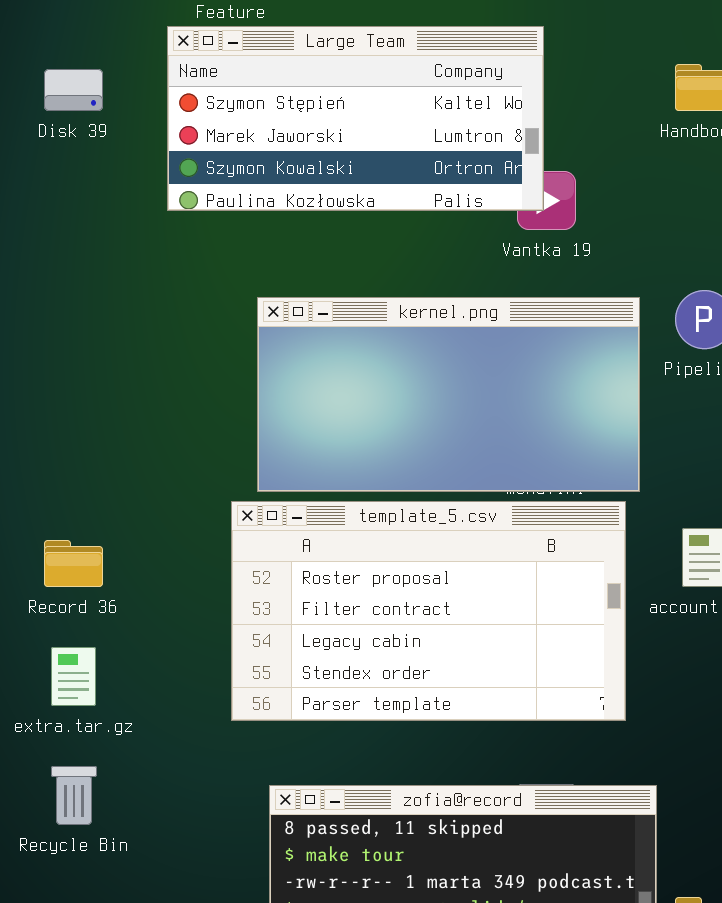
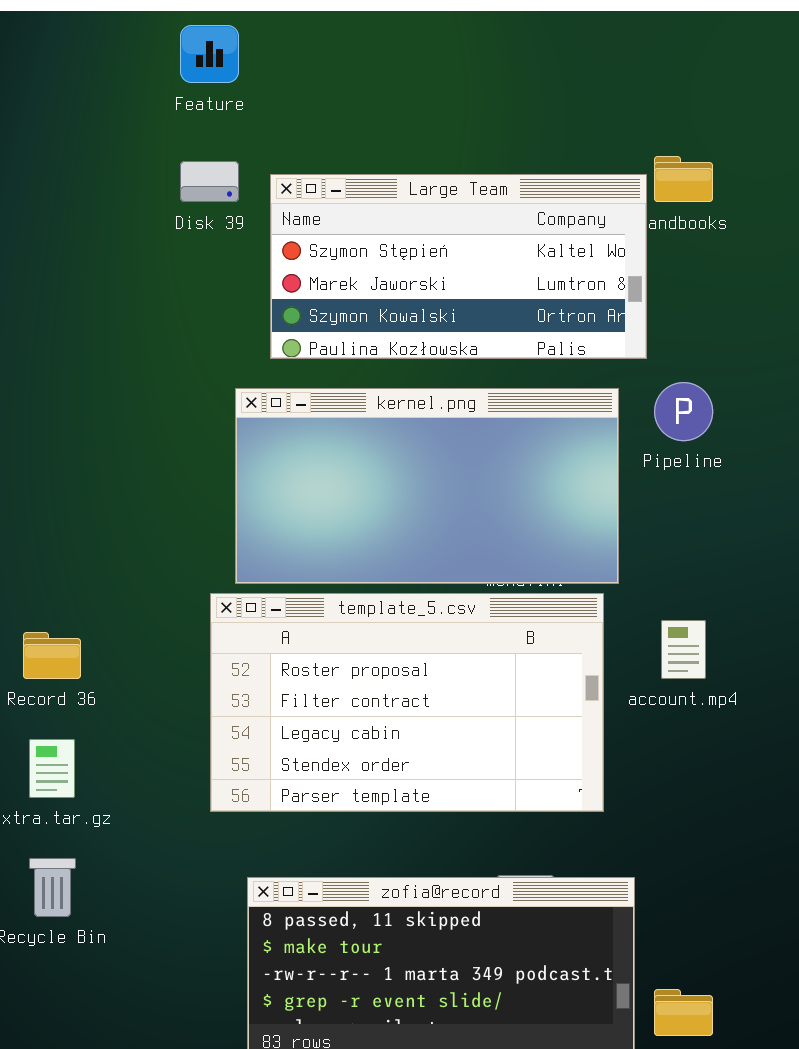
Large Team: [167,26,544,211] -> [270,174,647,359], moved
Disk 39: [44,69,103,111] -> [180,161,239,202], moved

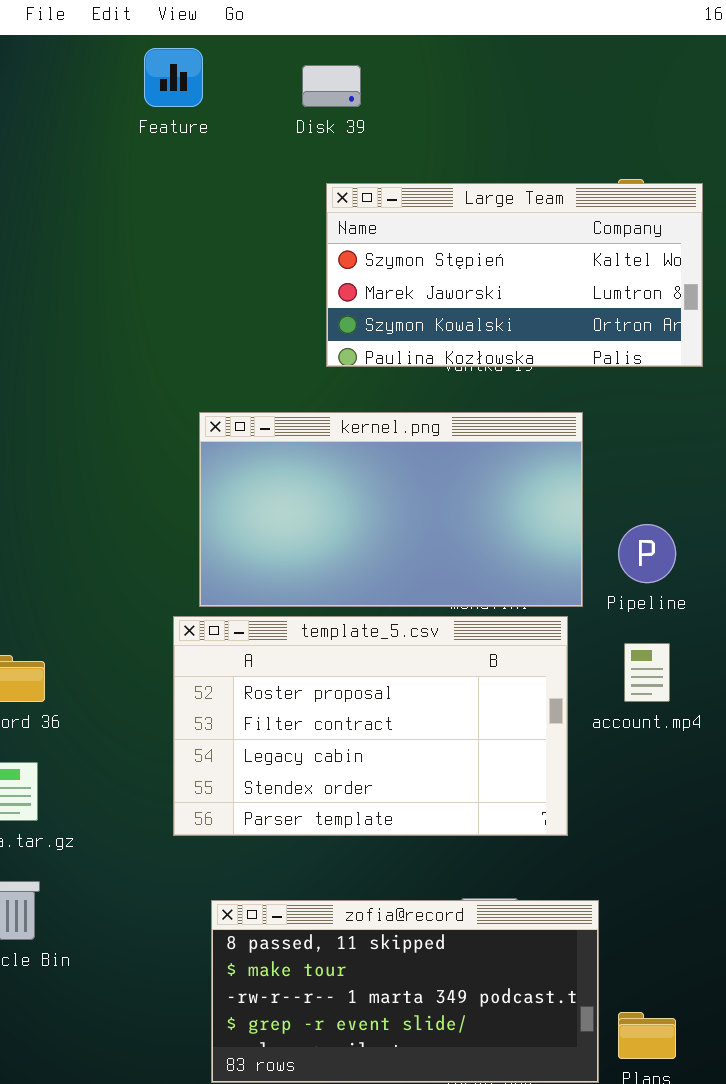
Disk 39: [180,161,239,202] -> [302,65,361,107], moved
Large Team: [270,174,647,359] -> [326,183,703,367], moved
Pipeline: [654,382,713,441] -> [618,524,676,583], moved

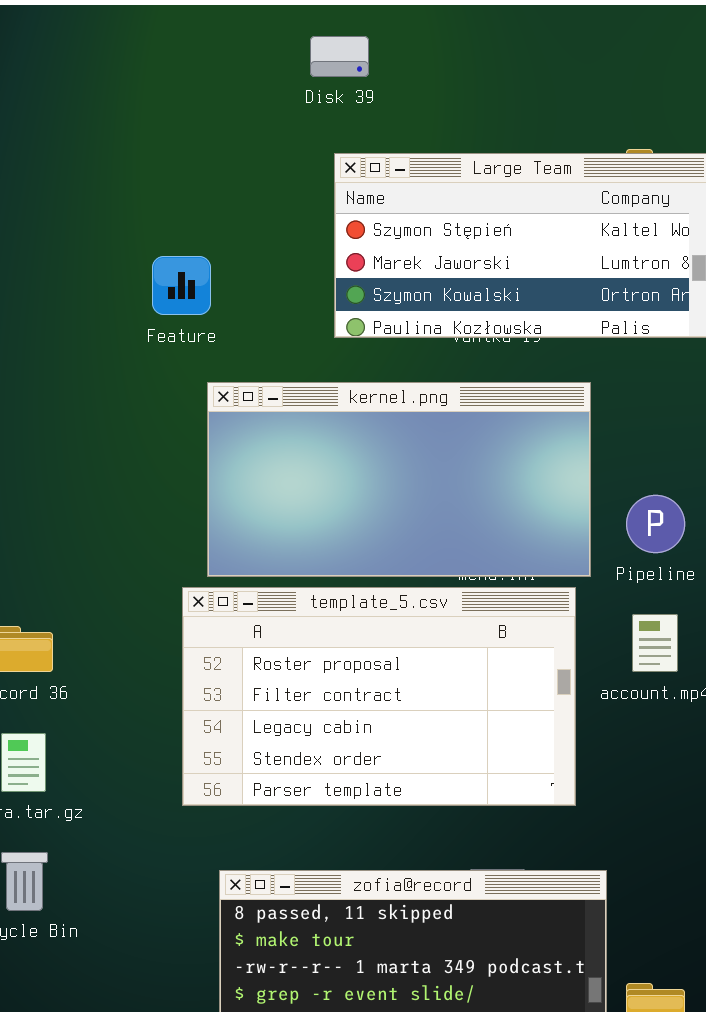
Feature: [144,48,203,107] -> [152,256,211,315], moved

